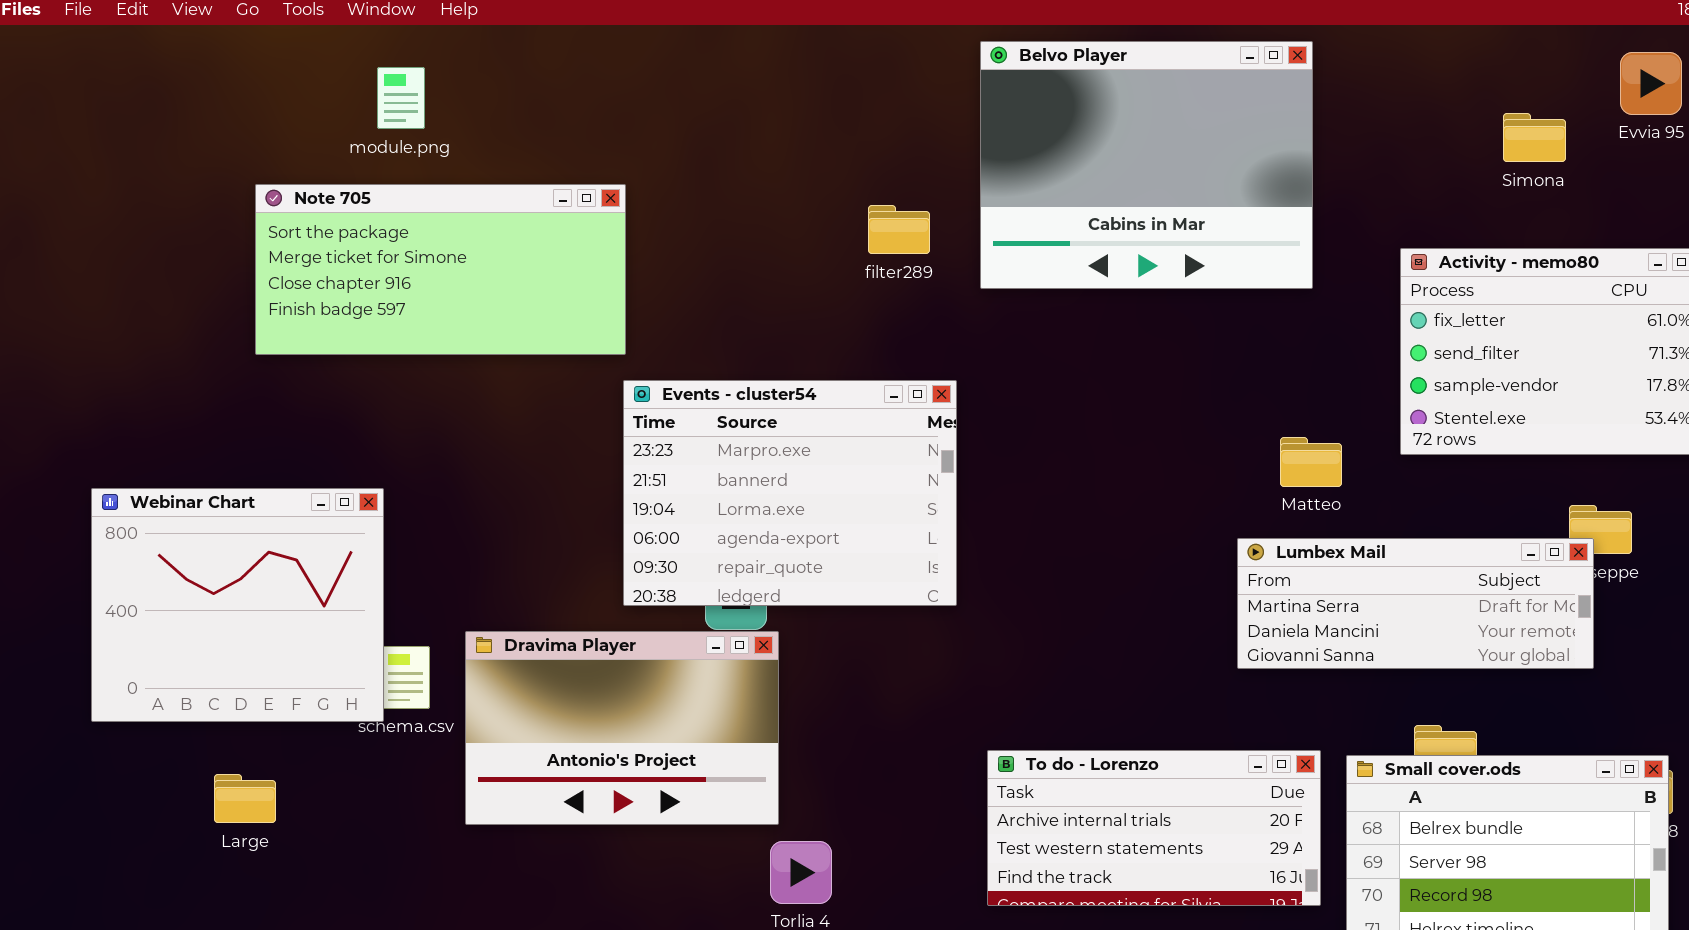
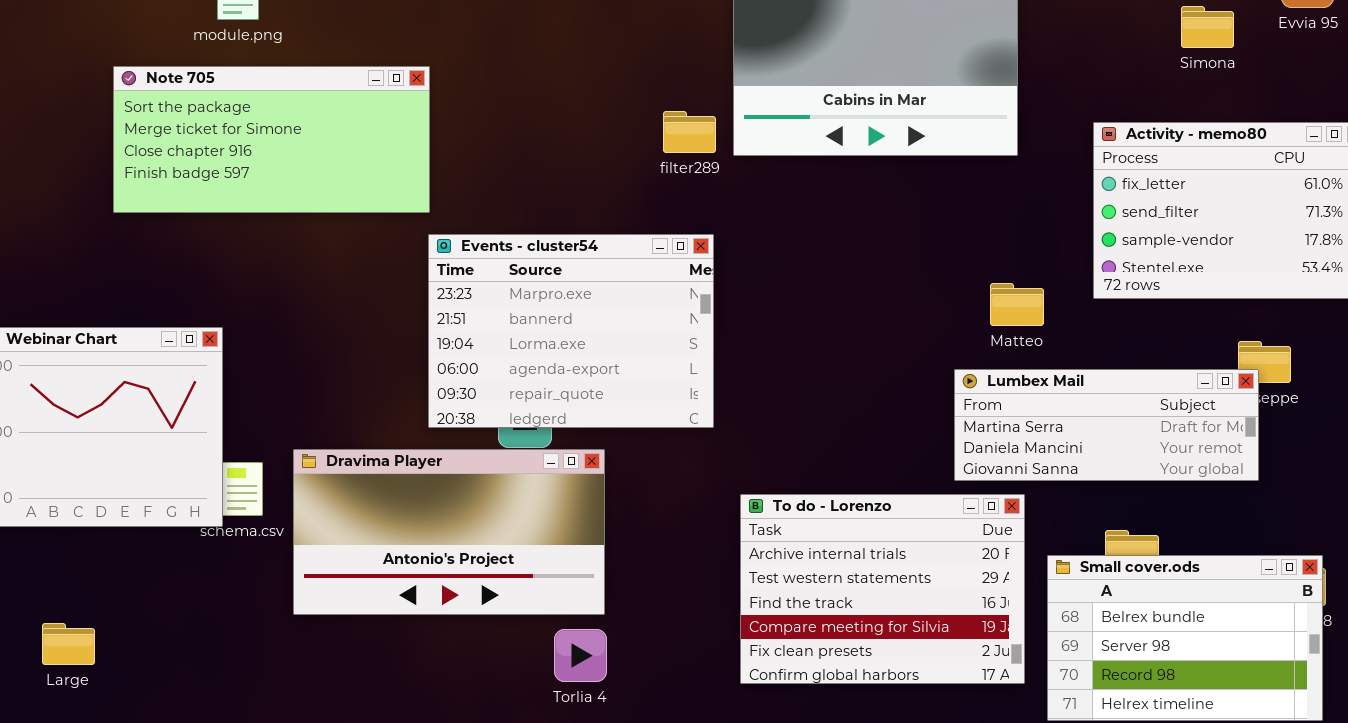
filter289: [868,205,930,254] -> [663,111,716,153], moved
Dravima Player: [465,631,779,825] -> [293,449,605,615], resized
To do - Lorenzo: [987,750,1321,906] -> [740,494,1025,684], resized
Large: [214,774,276,823] -> [42,623,95,665], moved

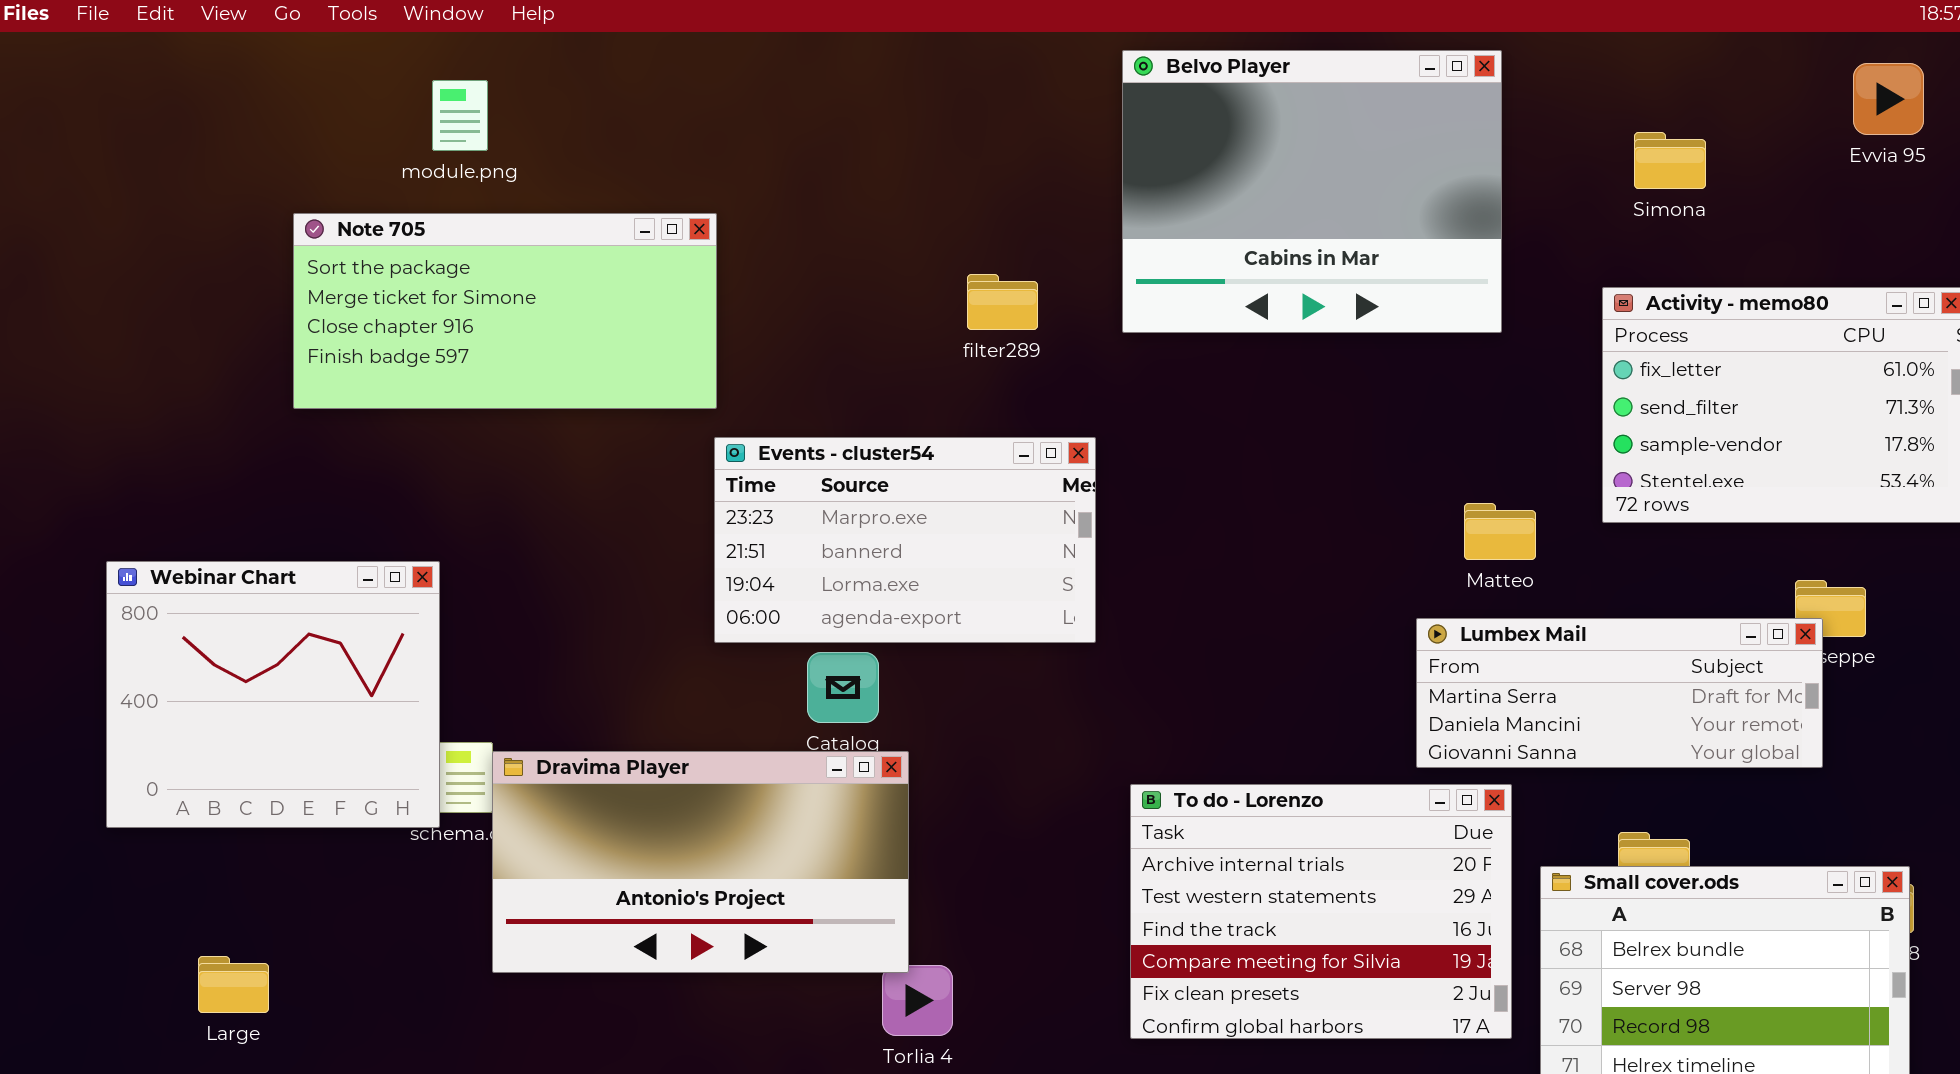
Simona: [1181,6,1234,48] -> [1634,132,1706,189], moved
filter289: [663,111,716,153] -> [967,274,1038,330], moved
Events - cluster54: [428,234,714,428] -> [714,437,1096,643], resized
Dravima Player: [293,449,605,615] -> [492,751,909,973], moved

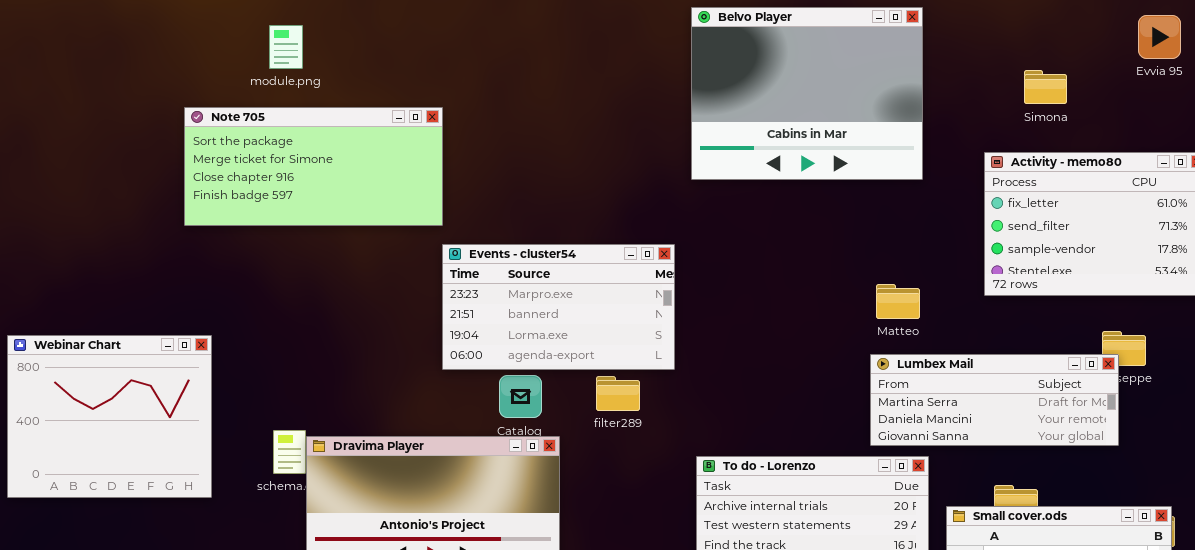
Simona: [1634,132,1706,189] -> [1024,70,1067,104], moved
filter289: [967,274,1038,330] -> [596,376,640,411], moved
Matteo: [1464,503,1536,560] -> [876,284,920,319], moved
Webinar Chart: [106,561,440,828] -> [7,335,212,498], moved

